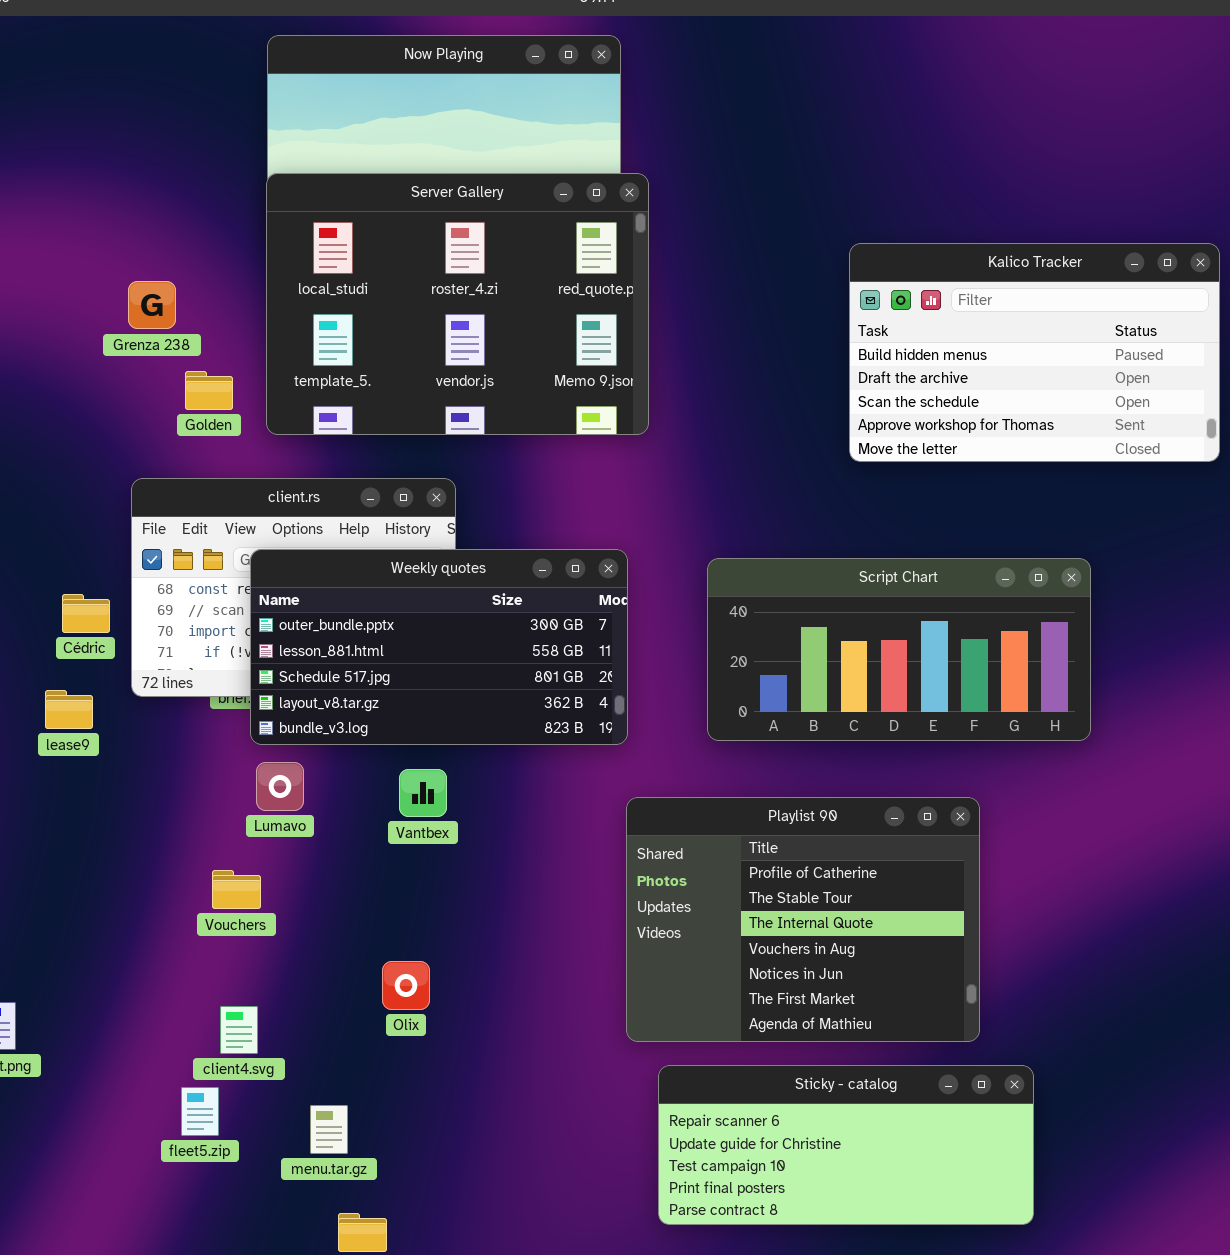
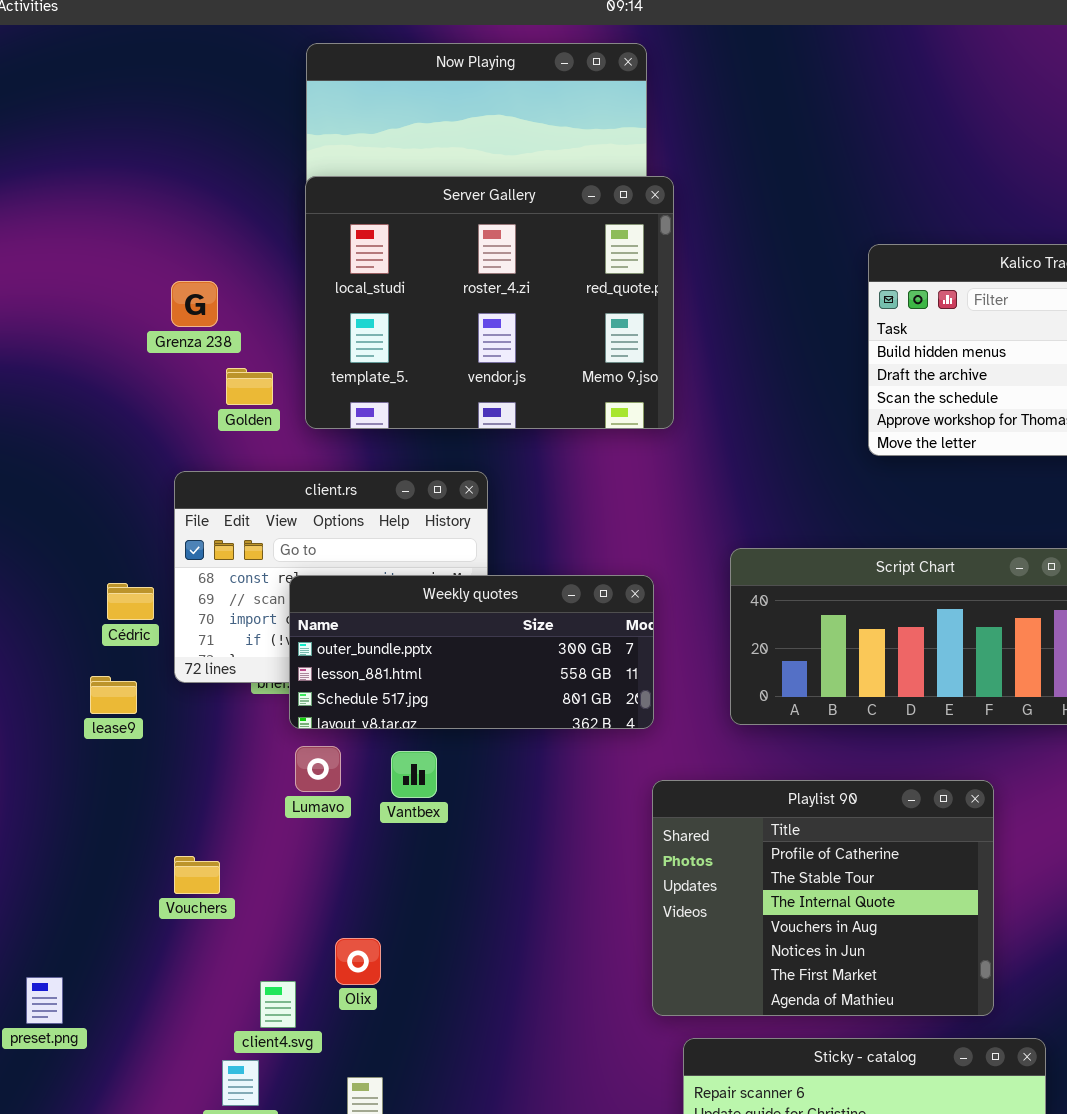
Weekly quotes: [250,549,628,745] -> [289,575,654,729], resized
Vantbex: [399,769,447,817] -> [391,751,437,798], moved
Vouchers: [212,870,261,909] -> [174,856,220,894], moved
Olix: [382,961,430,1010] -> [335,938,381,985], moved

